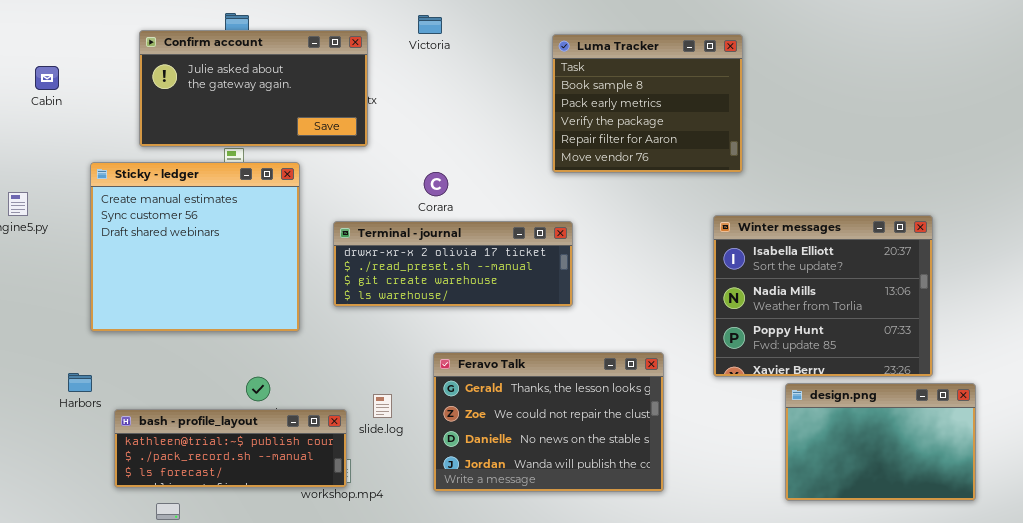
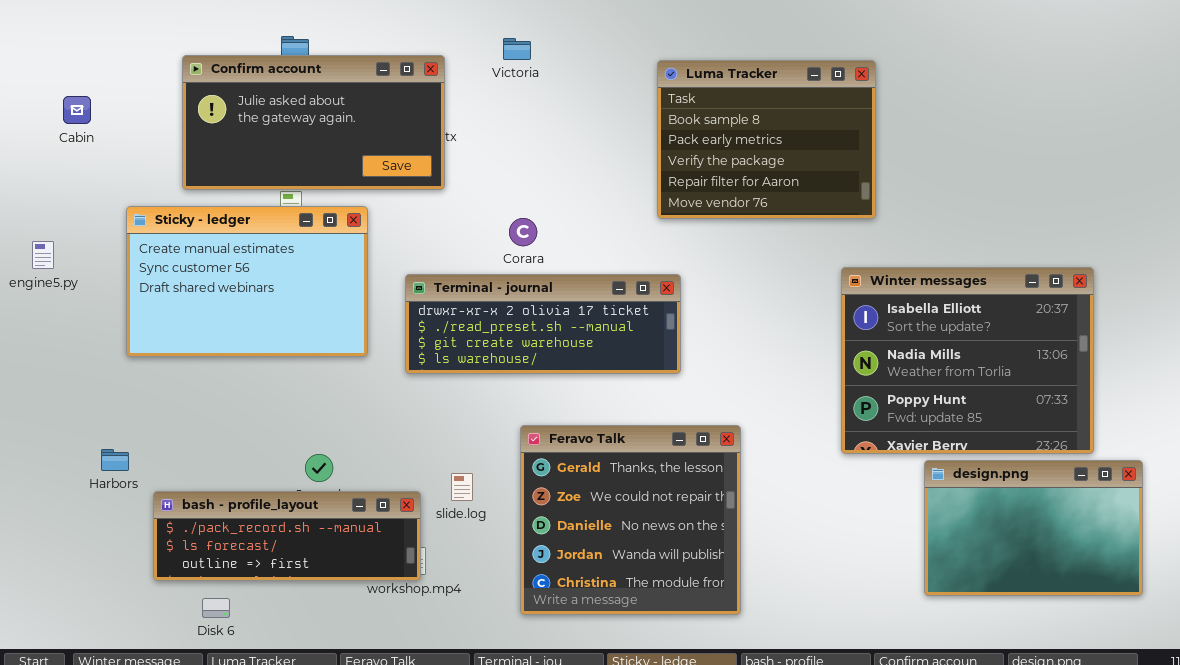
Sticky - ledger: [90,162,300,332] -> [126,206,368,357], resized
Feravo Talk: [433,352,664,492] -> [520,425,741,615], resized
bash - profile_layout: [114,409,347,488] -> [153,491,421,581], scrolled down 1 row

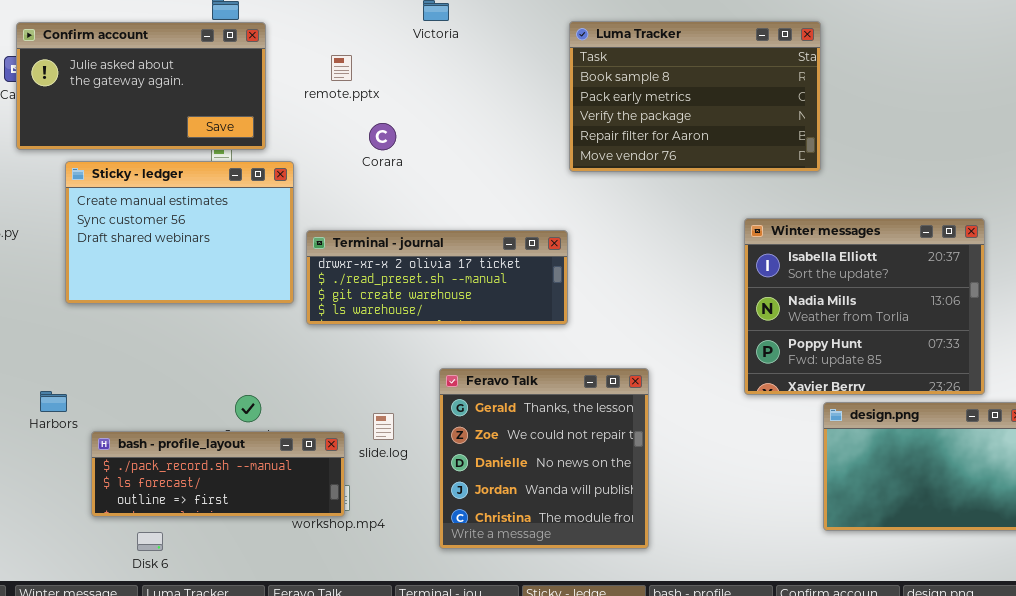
Confirm account: [182,55,445,190] -> [16,22,266,150], moved
Luma Tracker: [657,60,876,219] -> [569,21,821,172], resized
Corara: [509,218,537,246] -> [369,123,396,150], moved
Terminal - journal: [405,274,681,374] -> [306,230,568,325], moved

